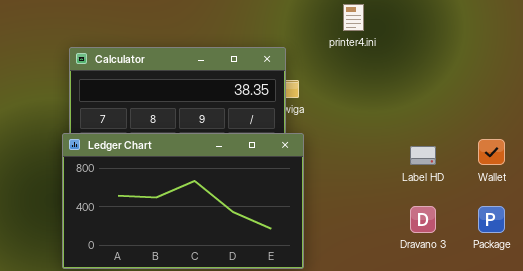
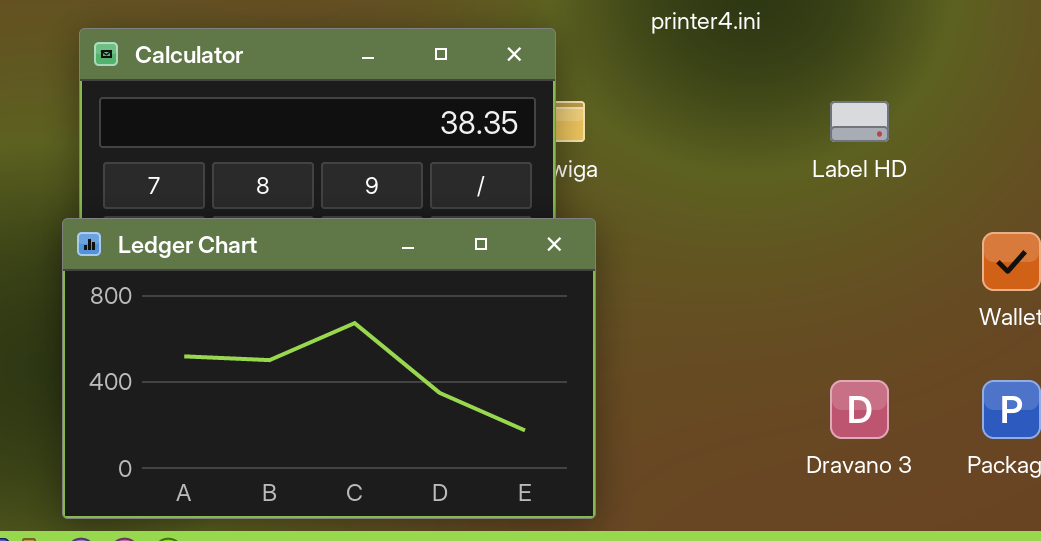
Label HD: [410,146,436,165] -> [830,101,889,142], moved

